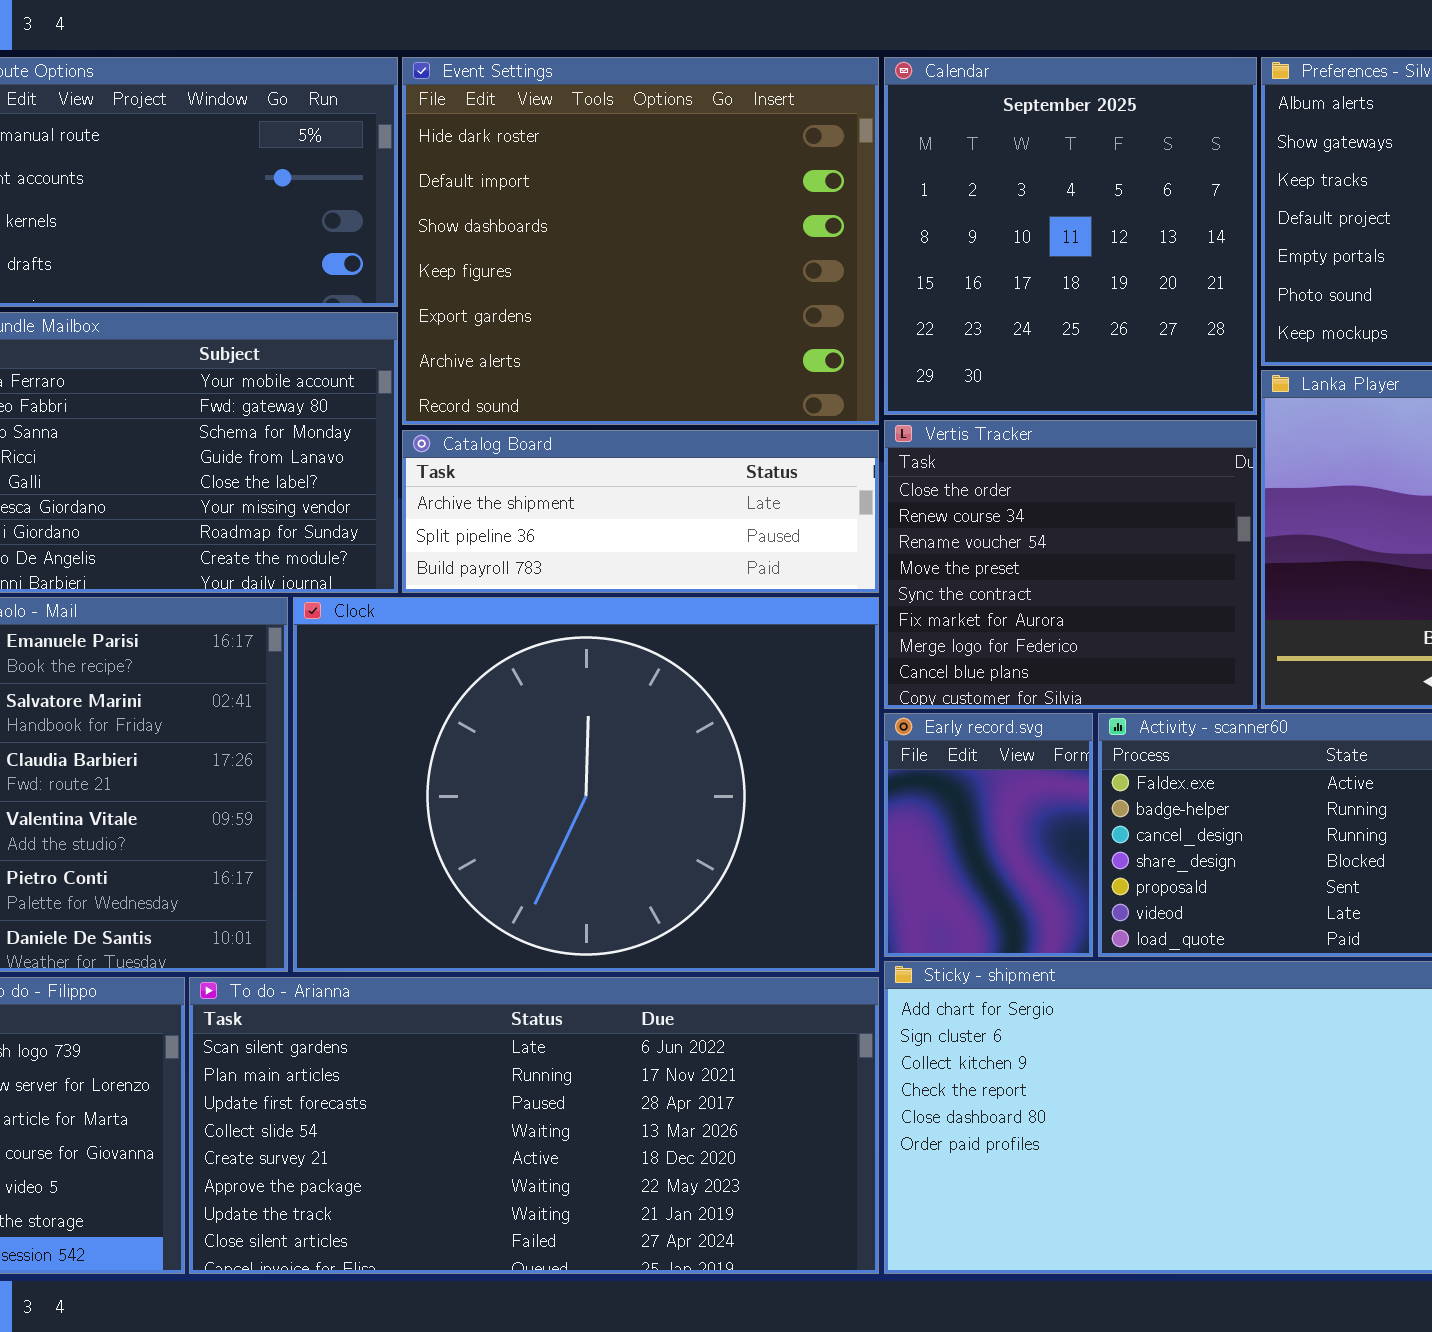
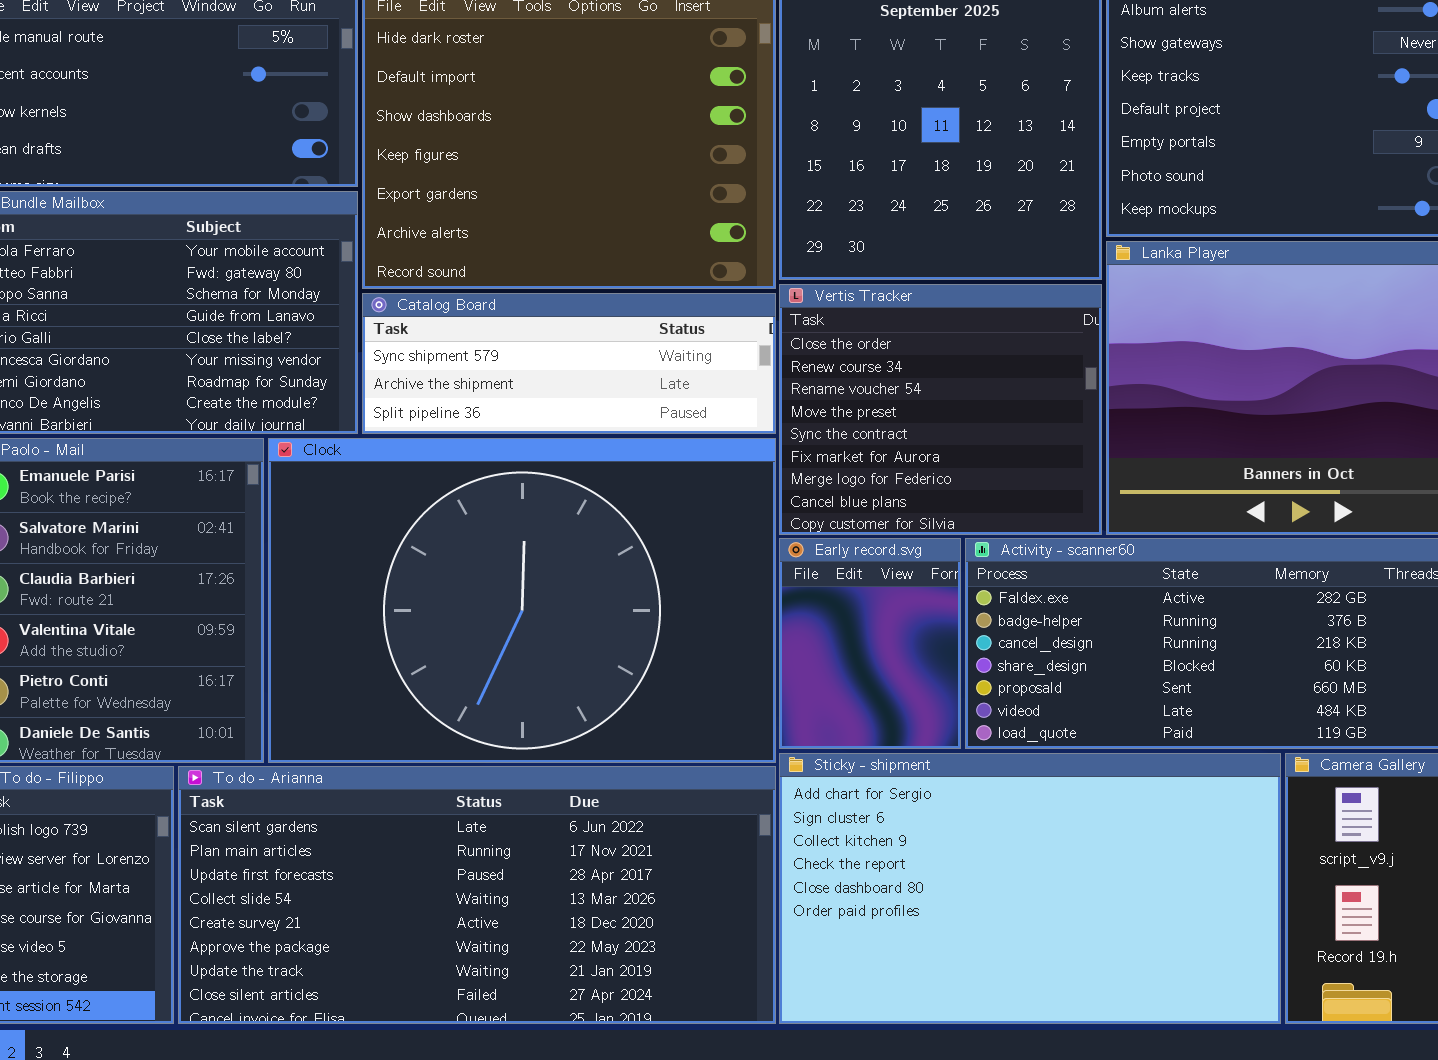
Catalog Board: [402,430,879,593] -> [362,293,776,434], scrolled up 1 row

